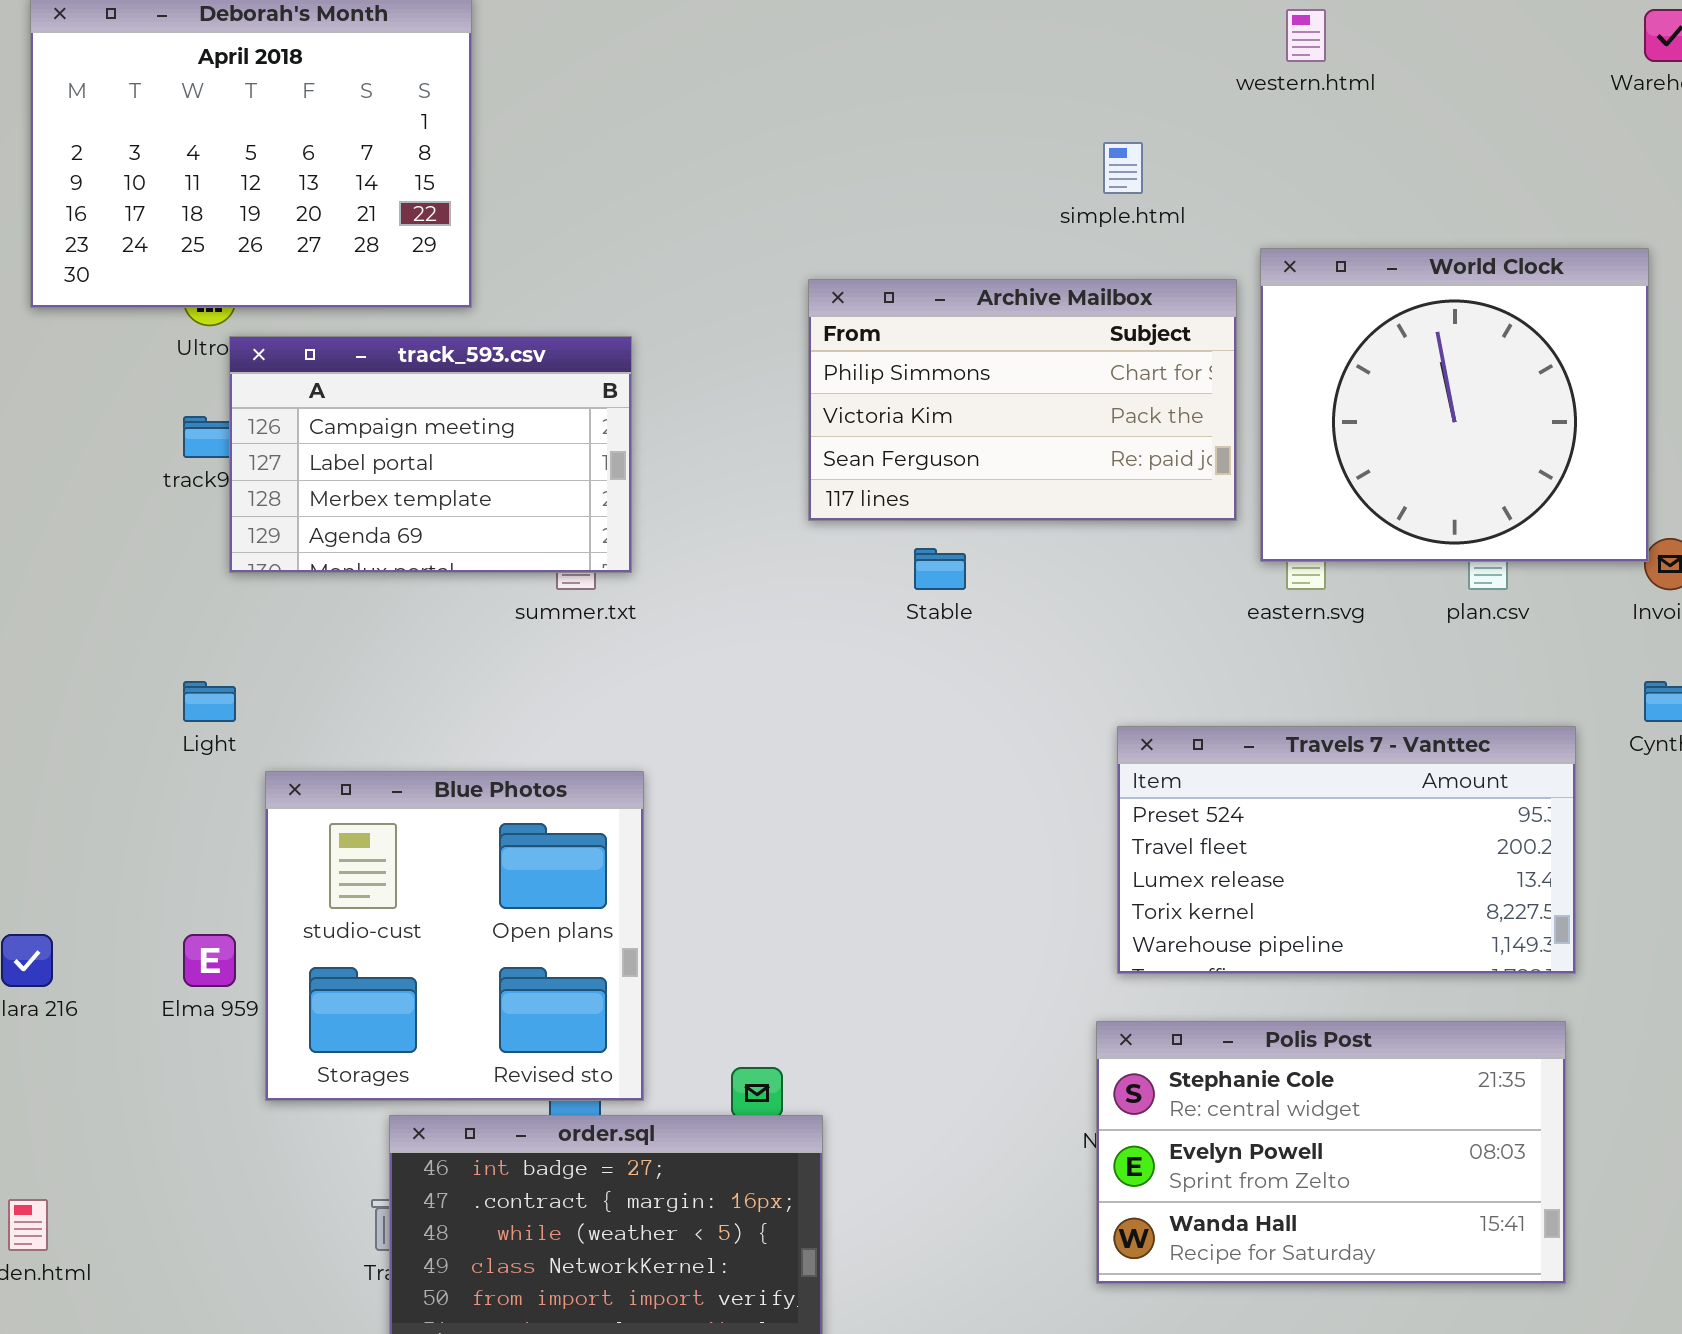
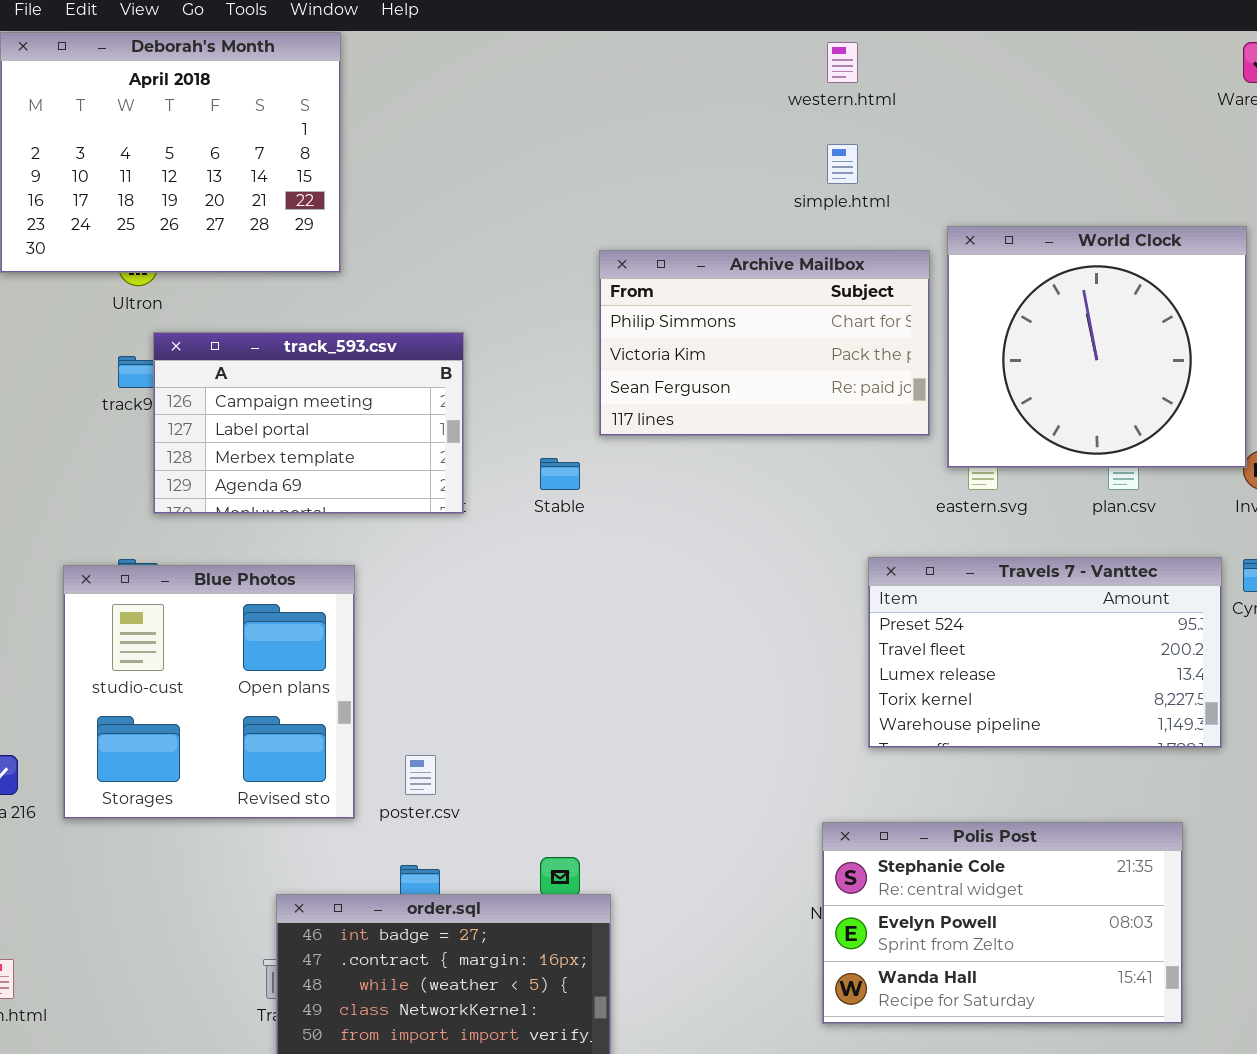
western.html: [1286,9,1326,62] -> [827,42,858,83], moved
track_593.csv: [229,336,632,573] -> [153,332,464,514], moved
Stable: [914,548,966,590] -> [540,458,580,490], moved
Travels 7 - Vanttec: [1117,726,1576,974] -> [868,557,1222,748], moved
Blue Photos: [265,771,644,1101] -> [63,565,355,819], moved

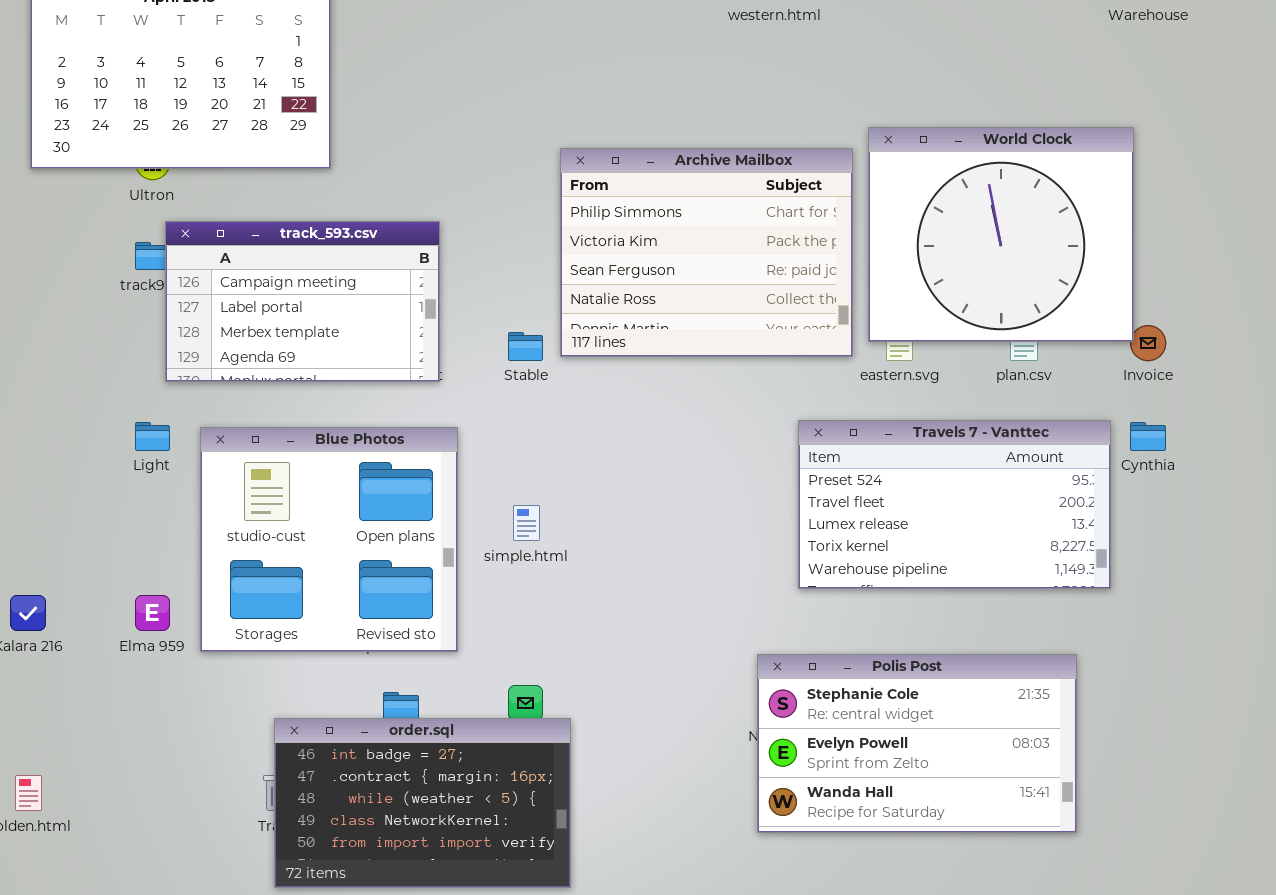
simple.html: [827,144,858,184] -> [513,505,540,541], moved
Archive Mailbox: [599,250,930,436] -> [560,148,853,357], resized
Blue Photos: [63,565,355,819] -> [200,427,458,652], moved

